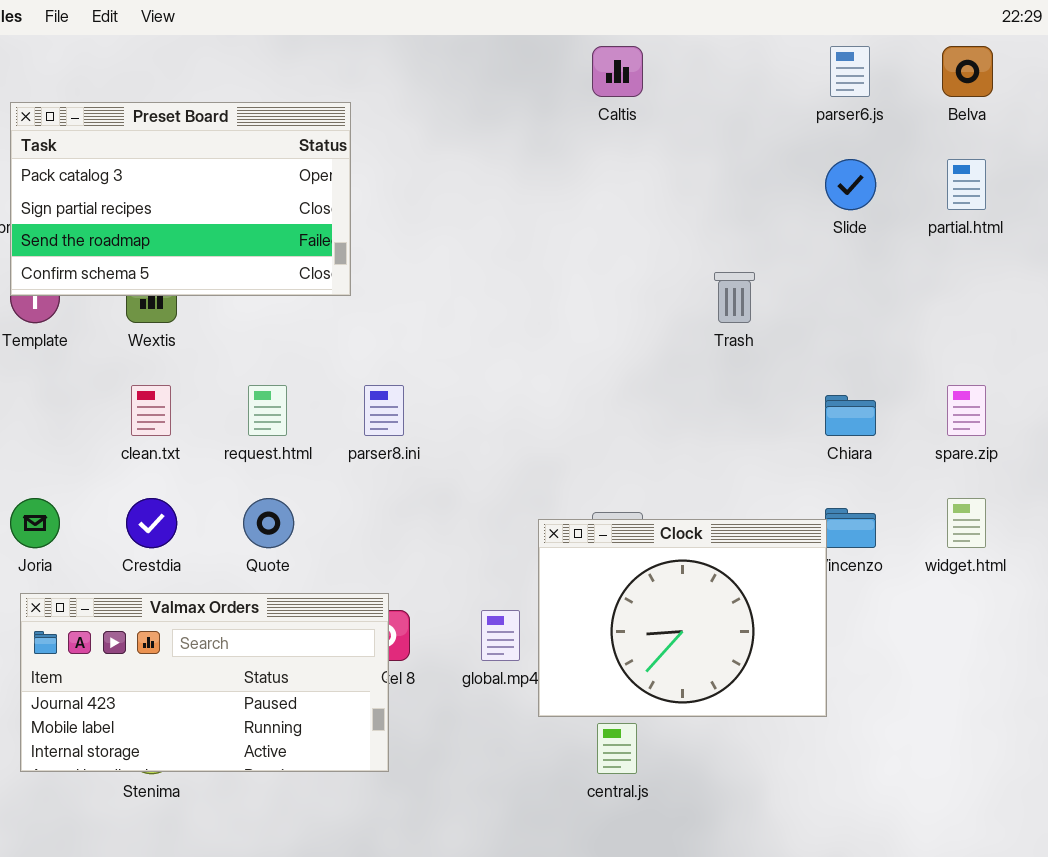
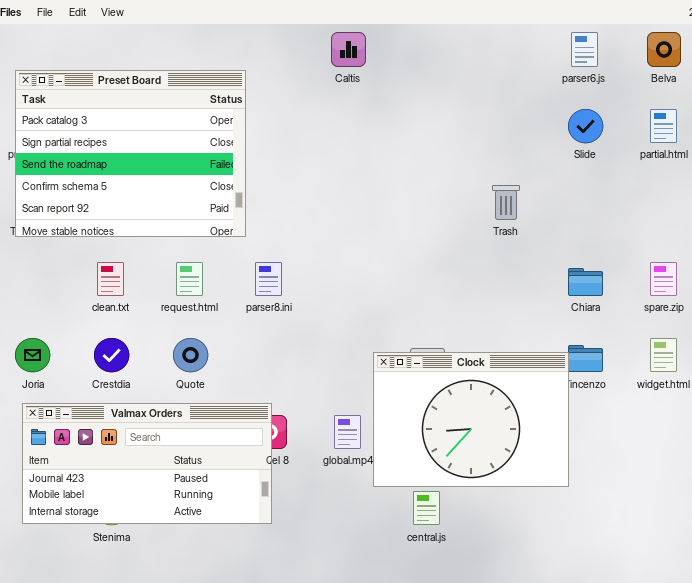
Caltis: [592,46,643,97] -> [331,32,366,67], moved
Preset Board: [10,102,351,296] -> [15,70,246,237], resized

